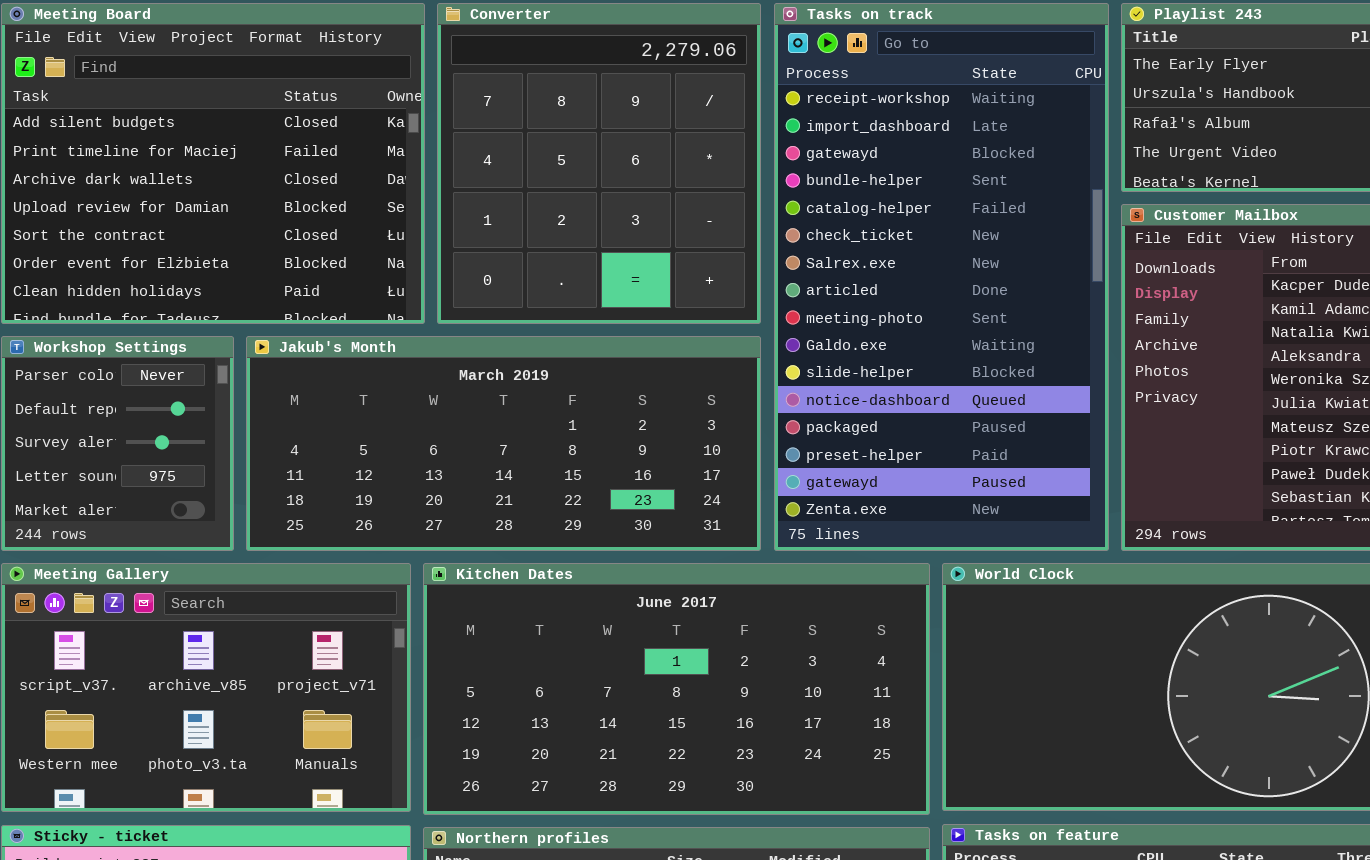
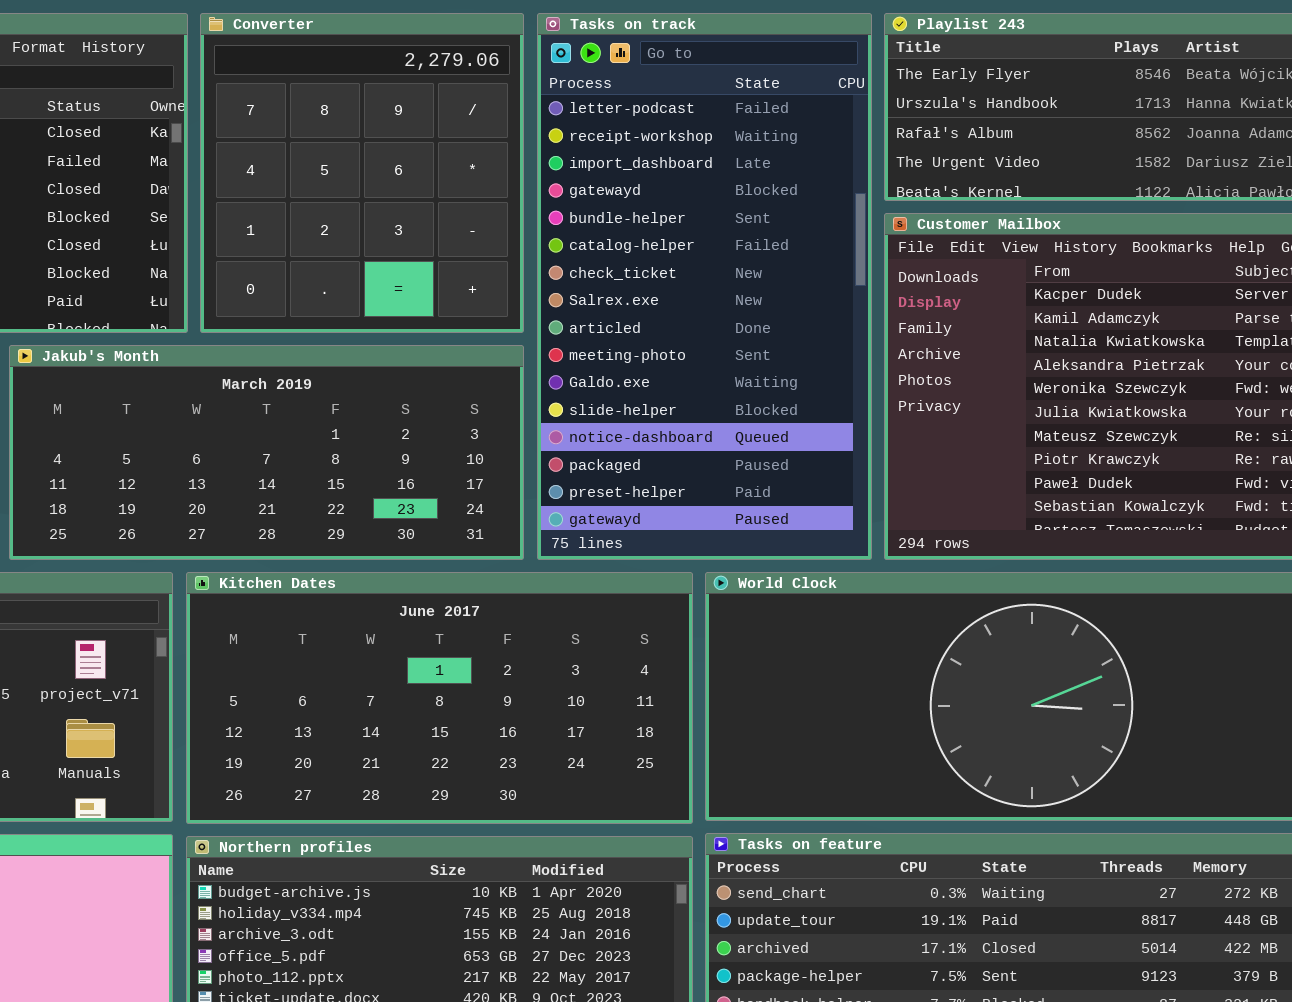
Tasks on track: [774,3,1109,551] -> [537,13,872,560], scrolled up 1 row

